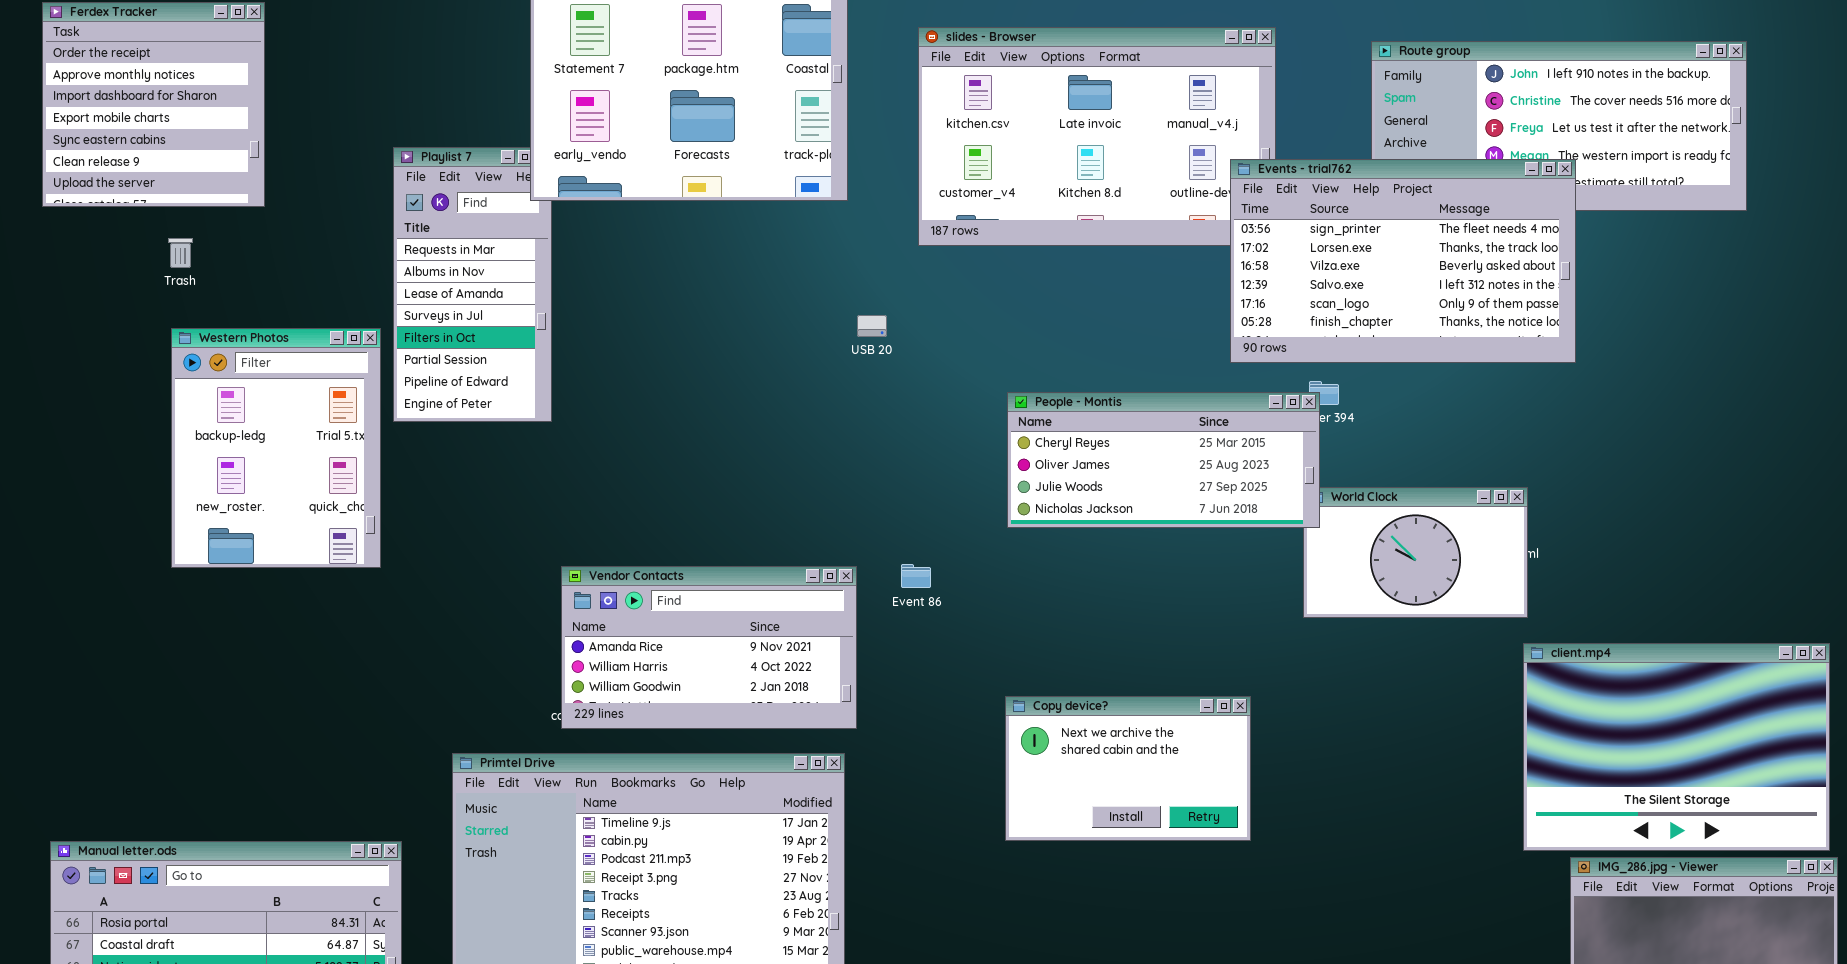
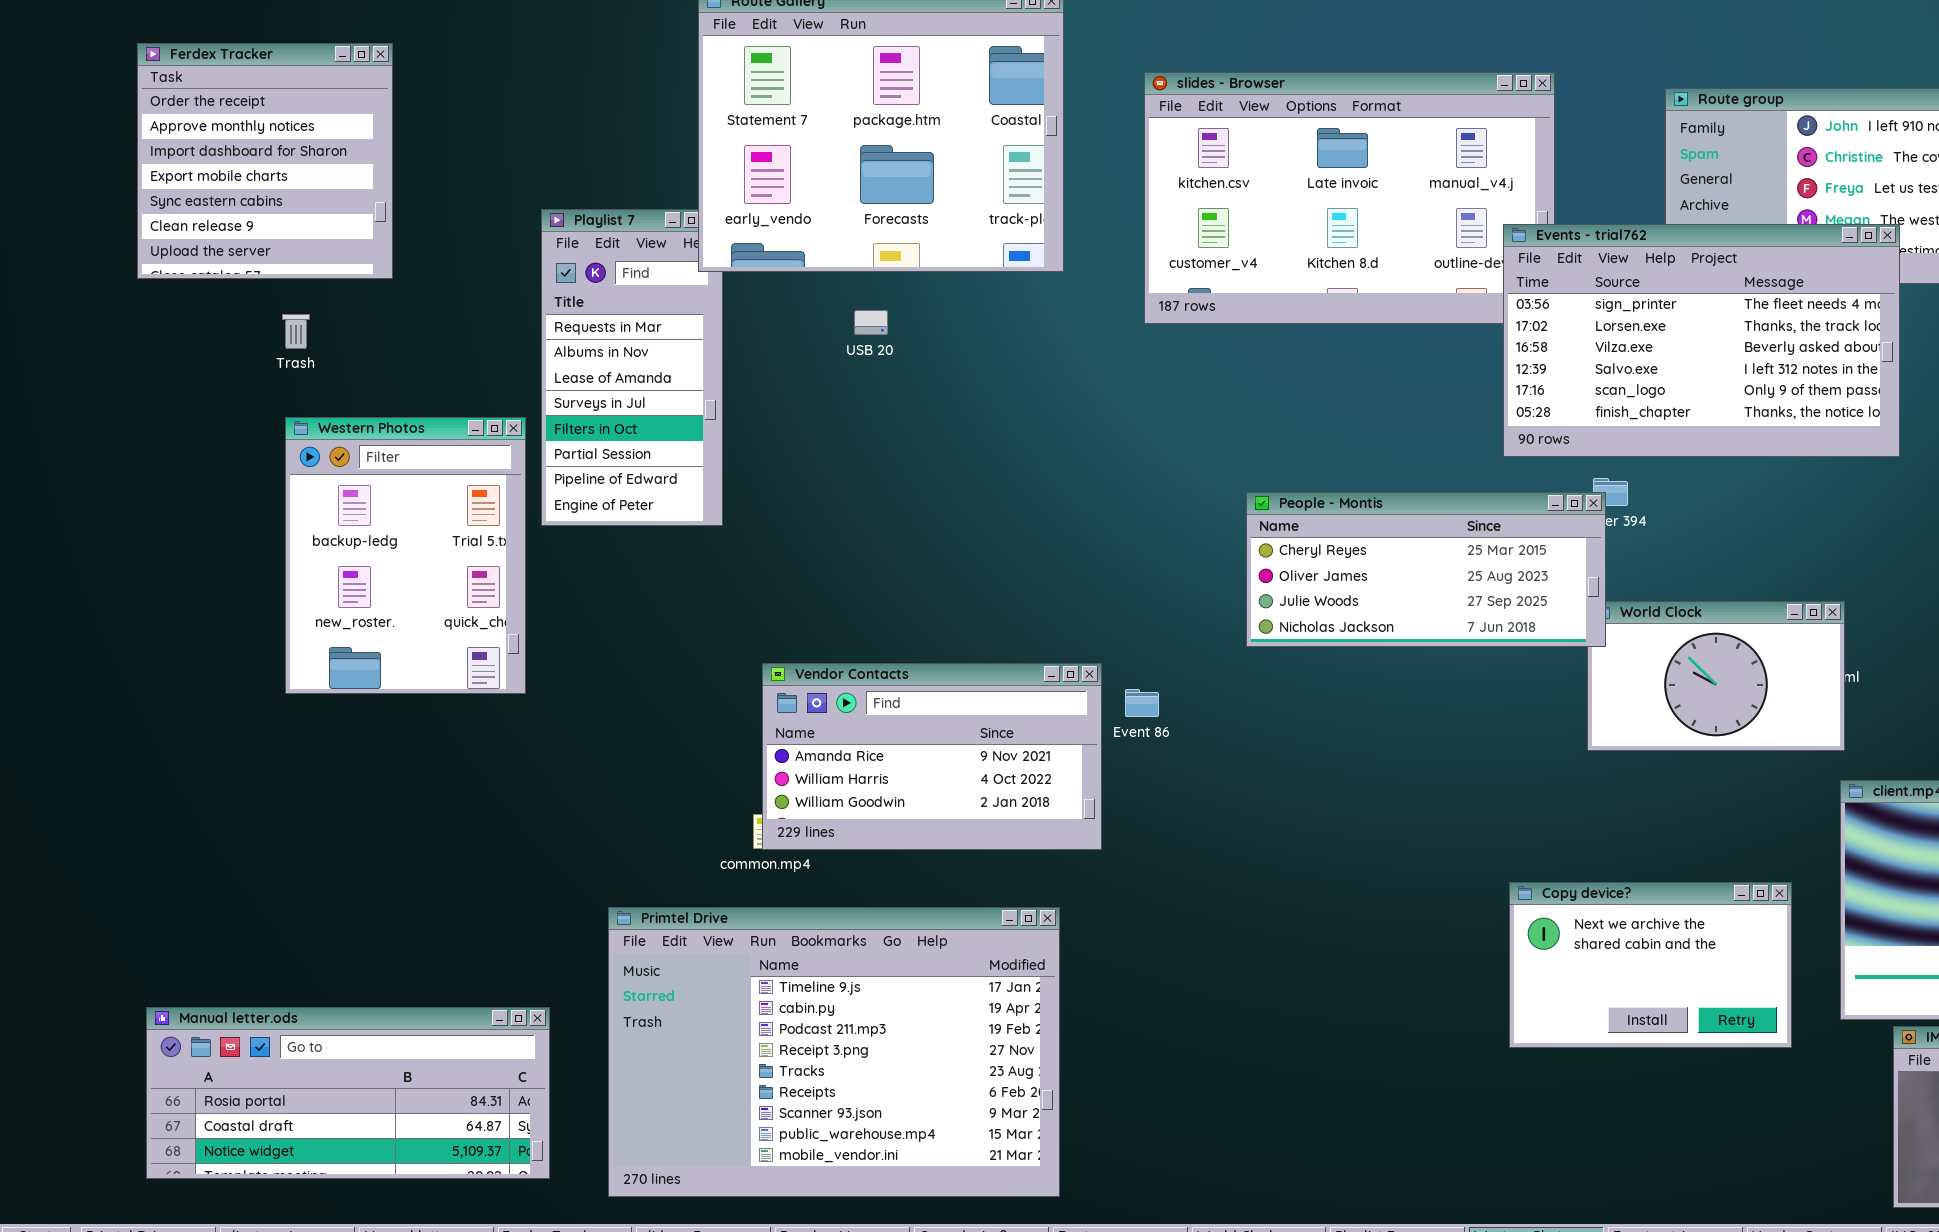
USB 20: [857,315,887,337] -> [854,310,888,335], moved
Vendor Contacts: [561,566,857,729] -> [762,663,1102,850], moved
Copy device?: [1005,696,1251,841] -> [1509,882,1792,1048], moved

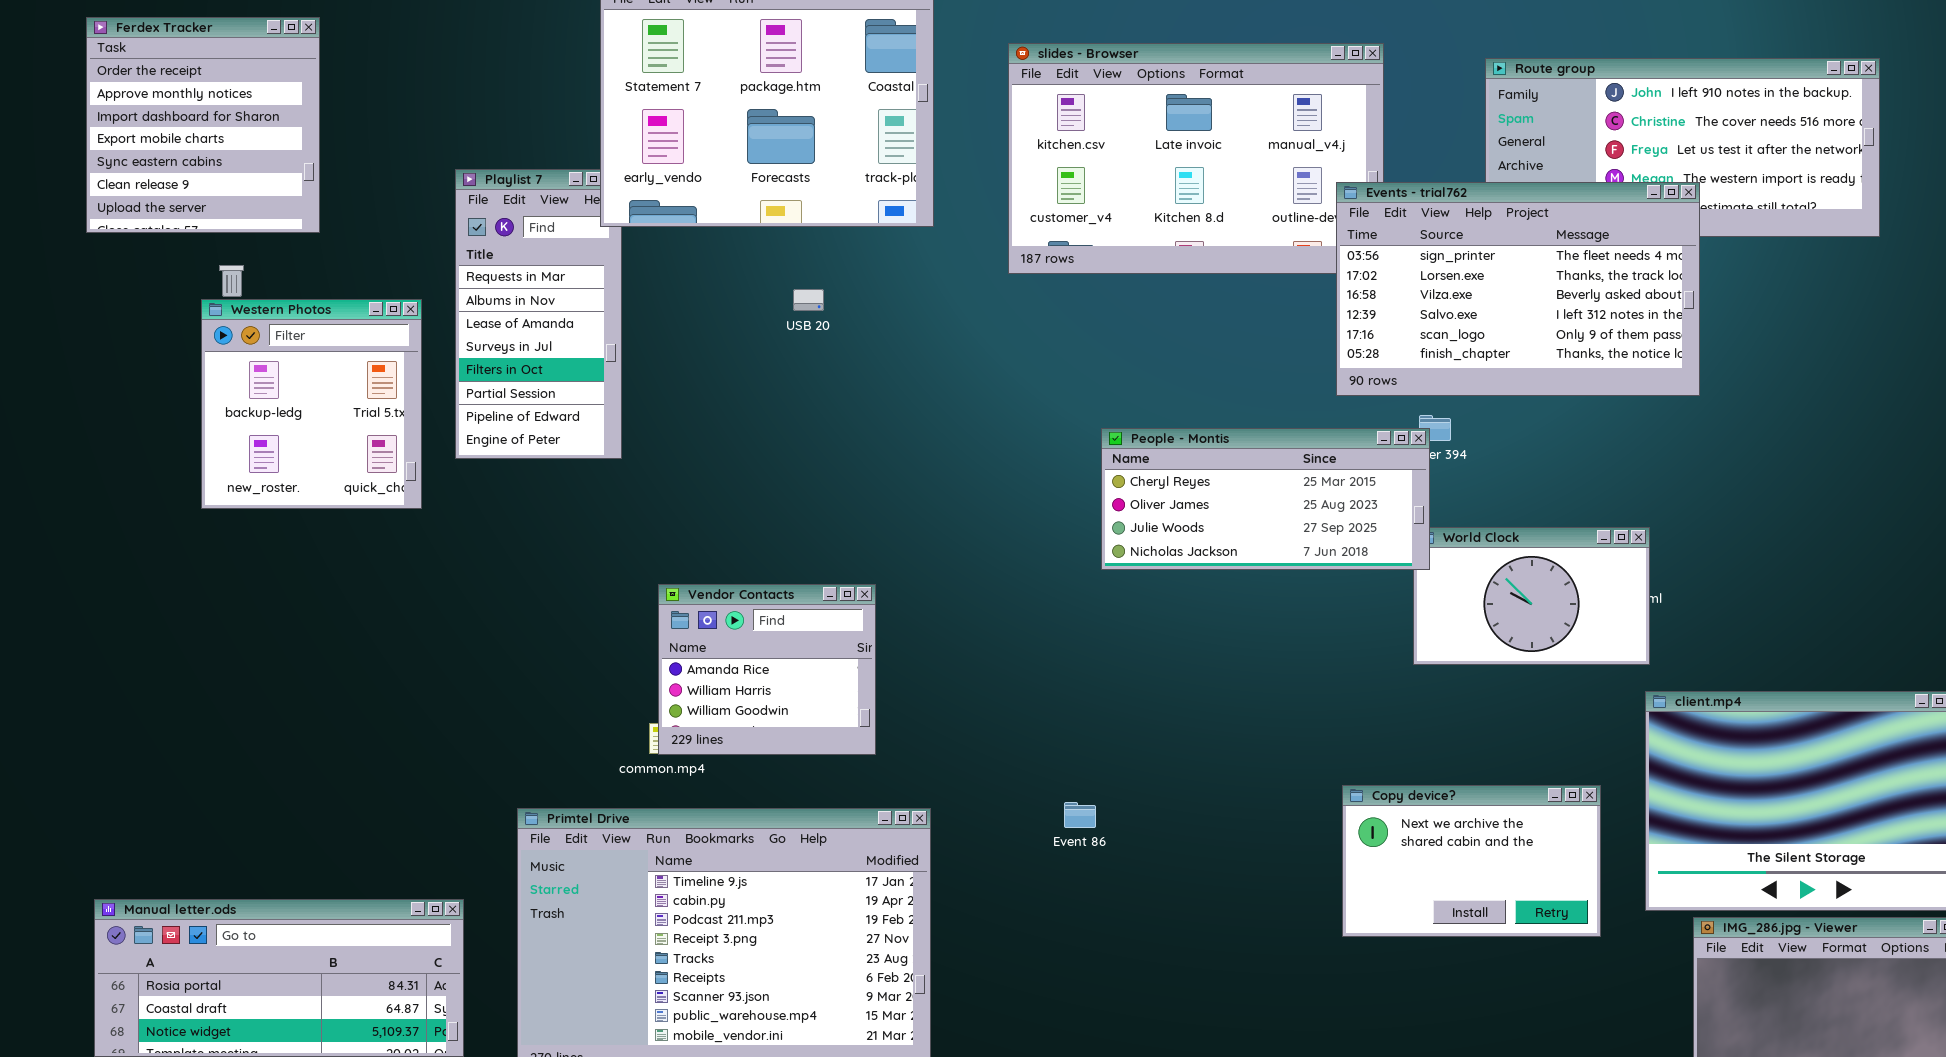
USB 20: [854,310,888,335] -> [793,289,824,311], moved
Western Photos: [285,417,526,694] -> [201,299,422,509], moved, resized
Vendor Contacts: [762,663,1102,850] -> [658,584,876,755], resized
Event 86: [1125,689,1159,717] -> [1064,802,1096,828], moved

